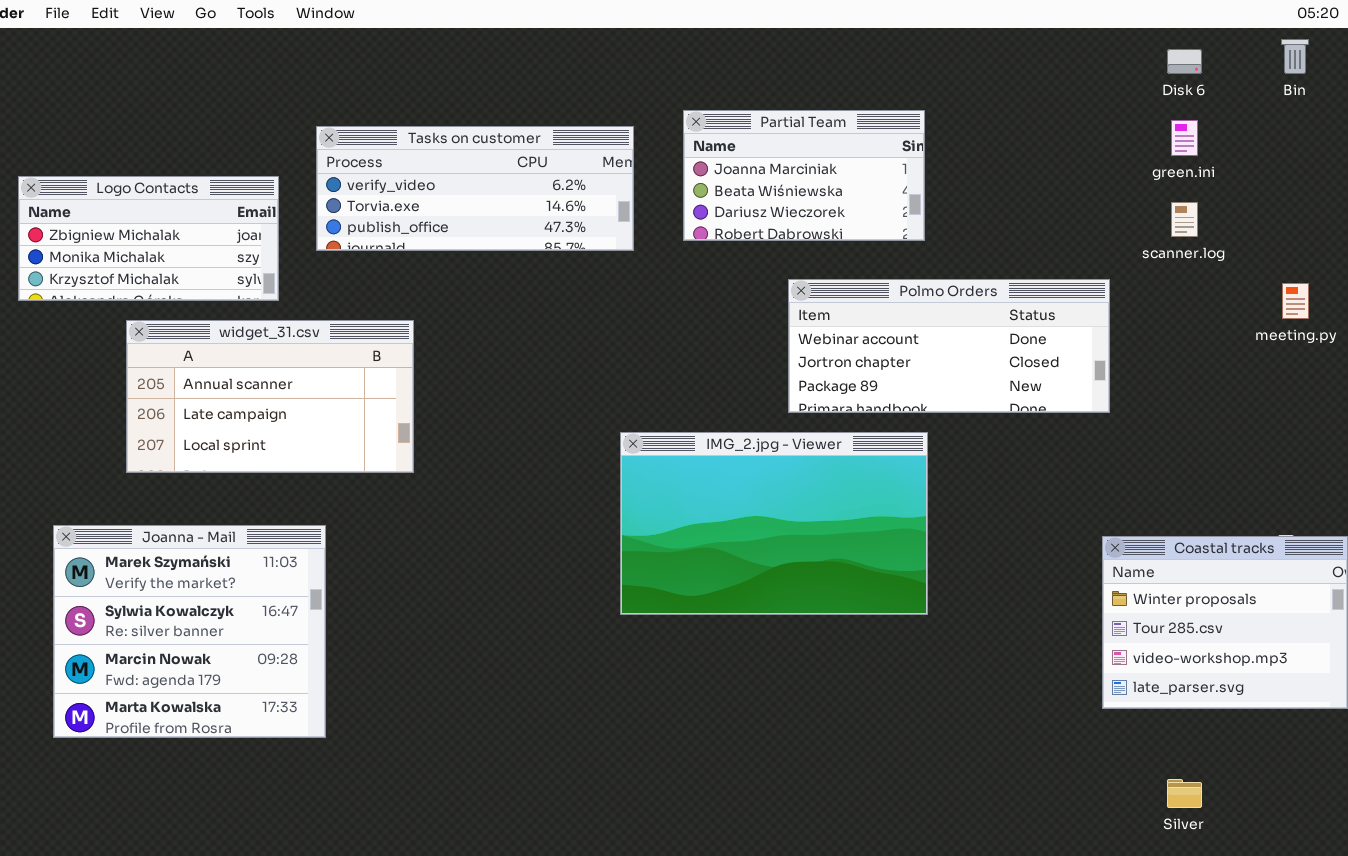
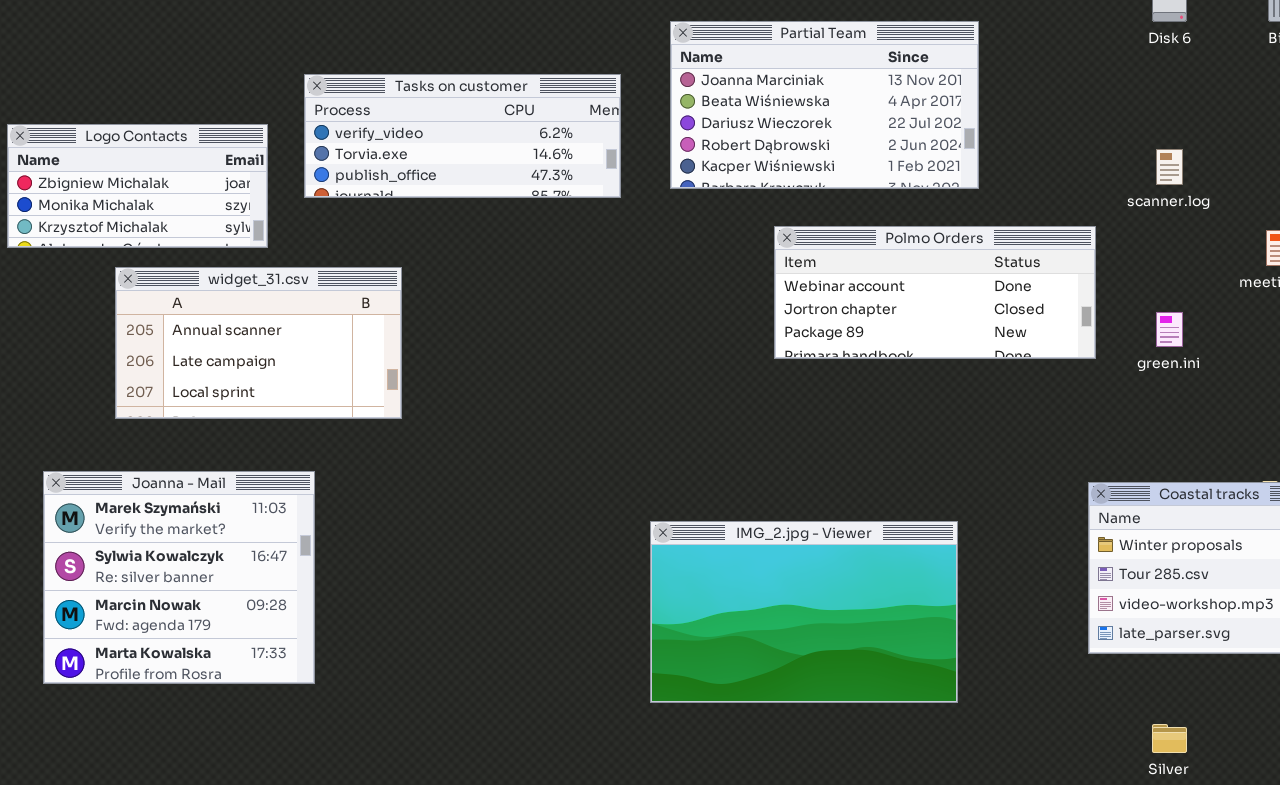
Partial Team: [683,110,925,241] -> [670,21,979,189], resized
green.ini: [1171,120,1198,156] -> [1156,312,1183,347], moved
IMG_2.jpg - Viewer: [620,432,928,615] -> [650,521,958,703], moved

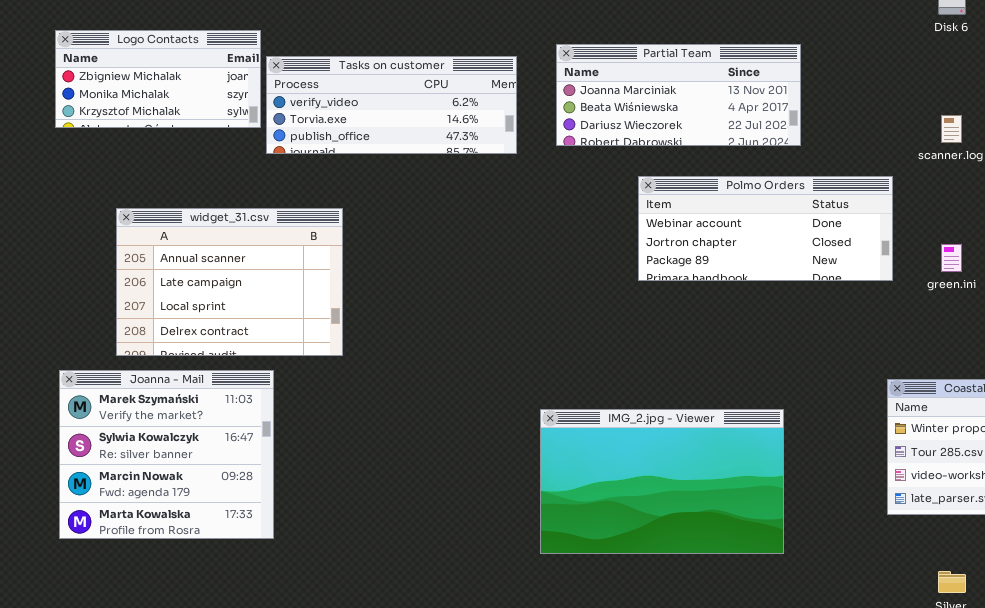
Partial Team: [670,21,979,189] -> [556,44,801,146], resized
Logo Contacts: [7,124,268,248] -> [55,30,261,128], moved
widget_31.csv: [115,267,402,419] -> [116,208,343,356], resized

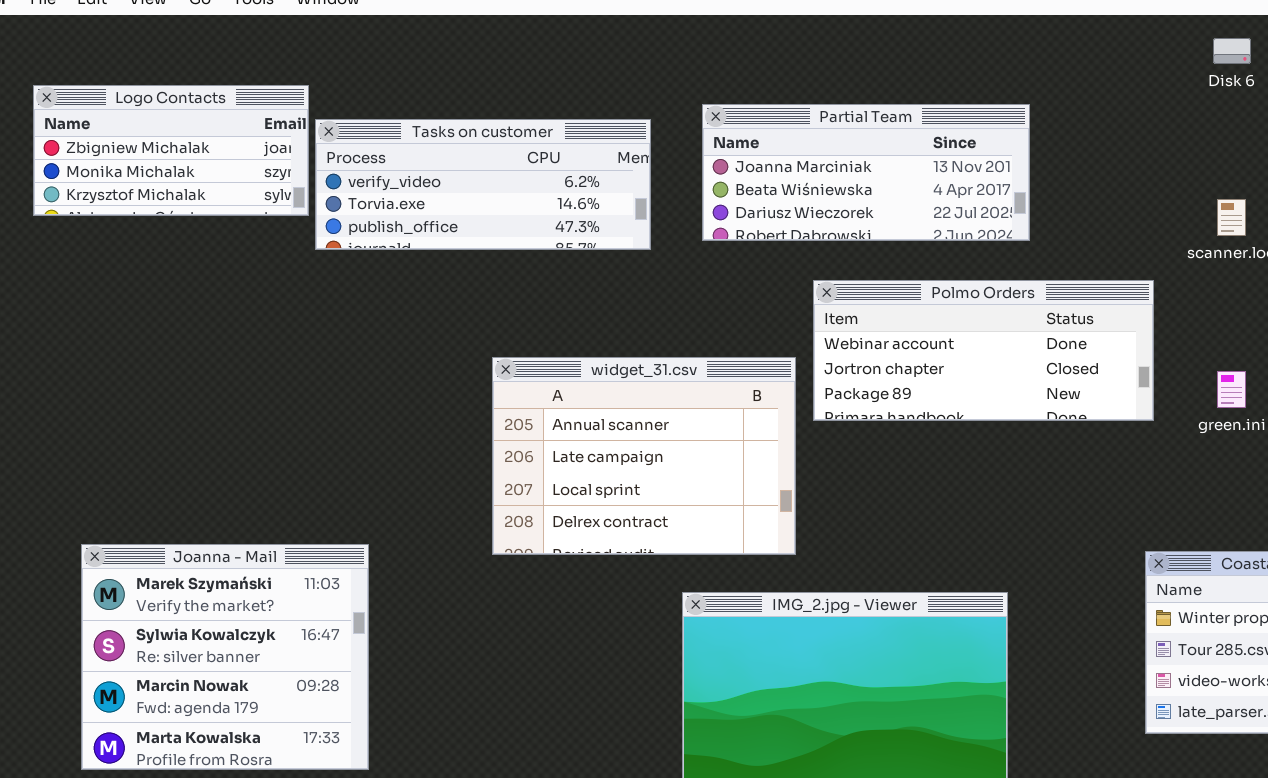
widget_31.csv: [116,208,343,356] -> [492,357,796,555], moved
Joanna - Mail: [59,370,274,539] -> [81,544,369,770], moved

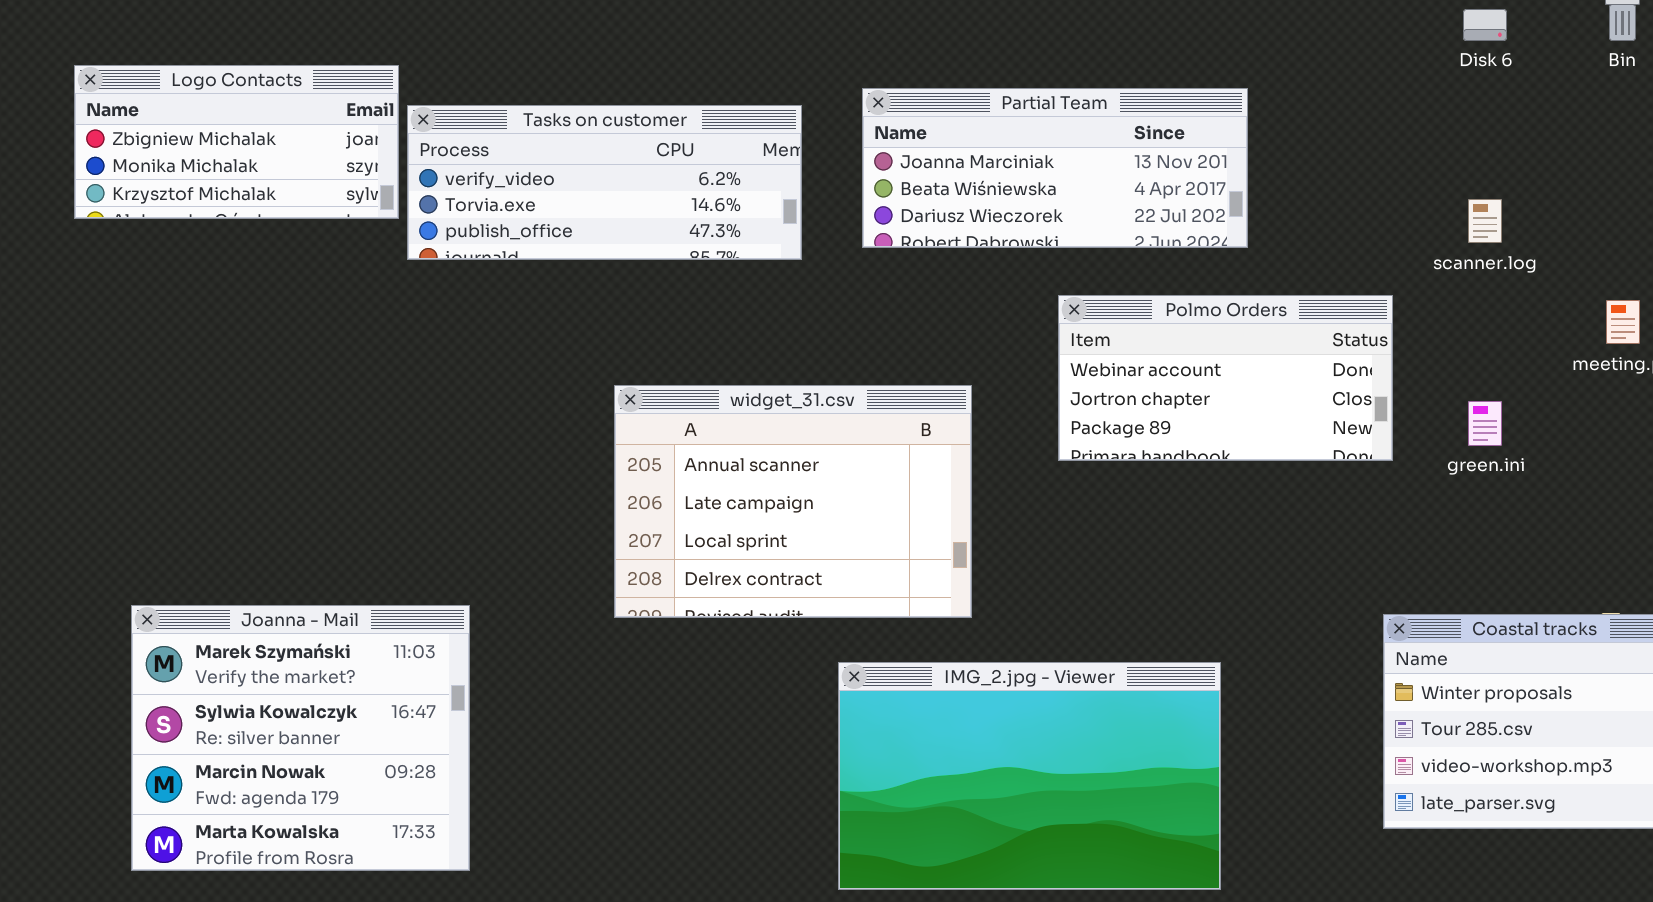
Polmo Orders: [813,280,1154,421] -> [1058,295,1393,461], resized

